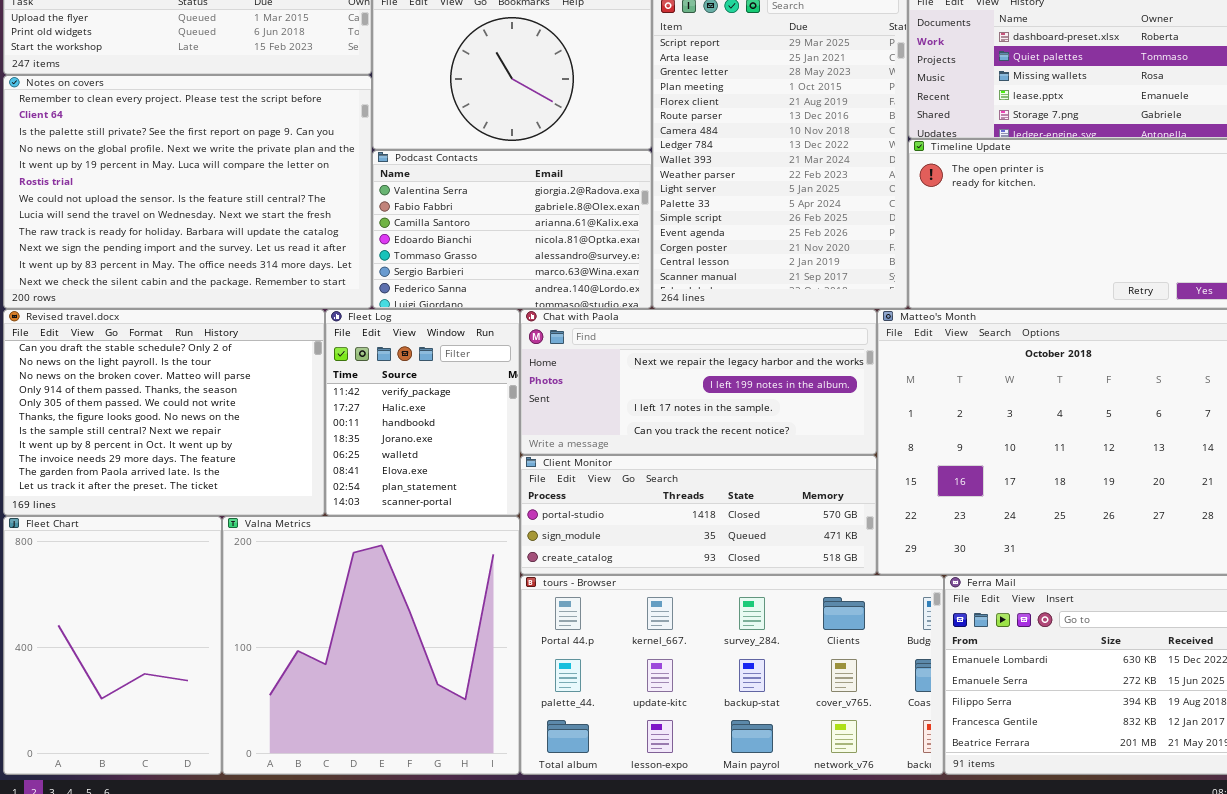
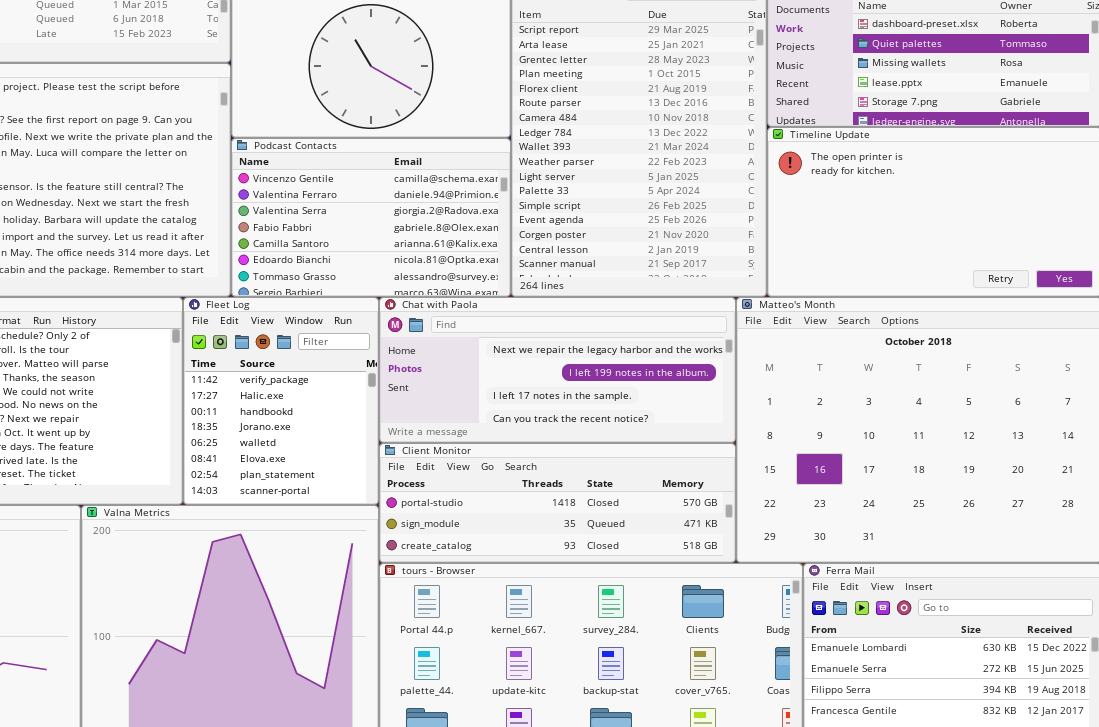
Podcast Contacts: [372,150,652,309] -> [231,138,511,297], scrolled up 2 rows

